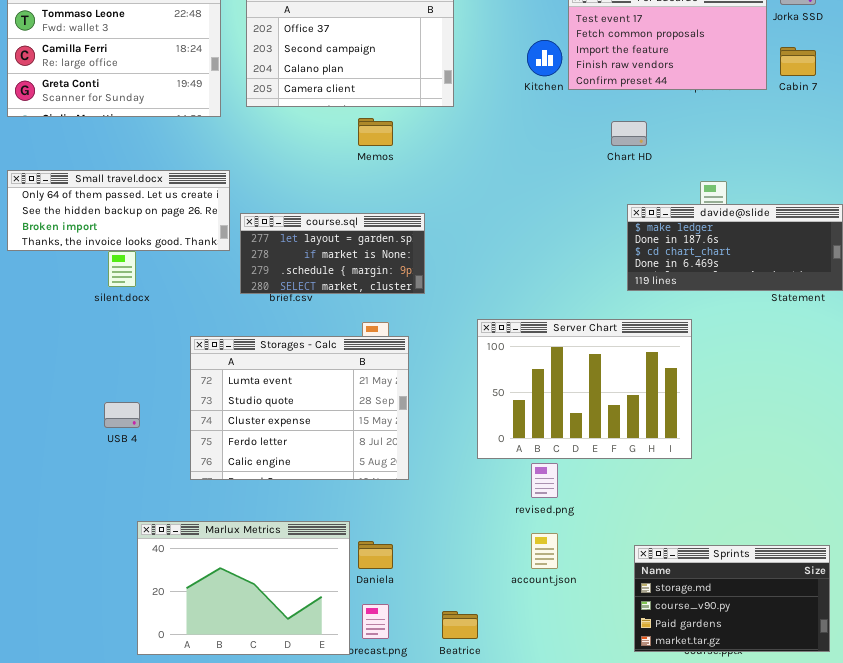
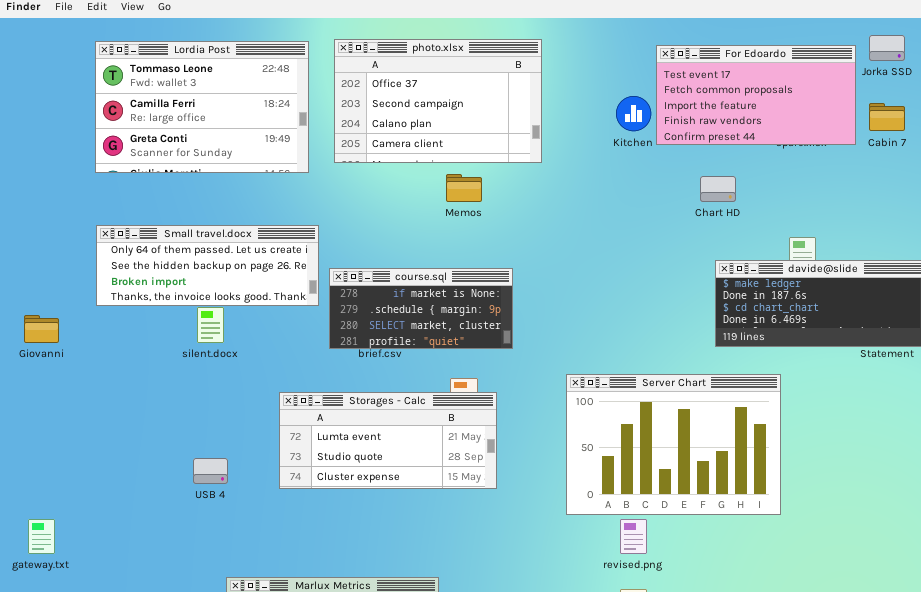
course.sql: [240,213,425,294] -> [329,268,513,349], scrolled down 1 row
Storages - Calc: [190,336,409,480] -> [279,392,497,489], resized

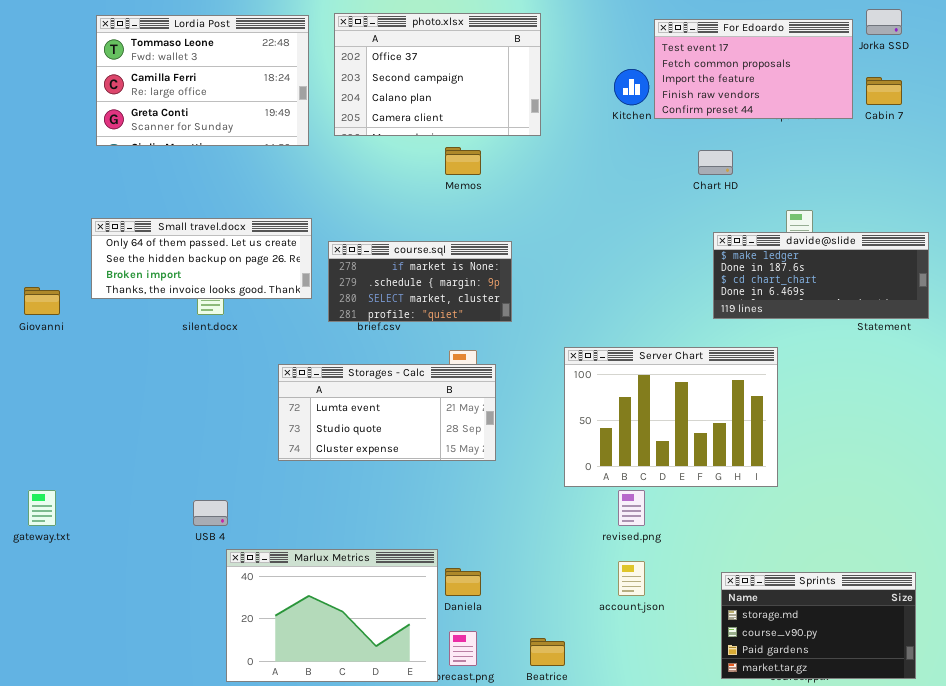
Small travel.docx: [96,225,319,306] -> [91,218,312,299], moved
USB 4: [193,458,228,484] -> [193,500,228,526], moved

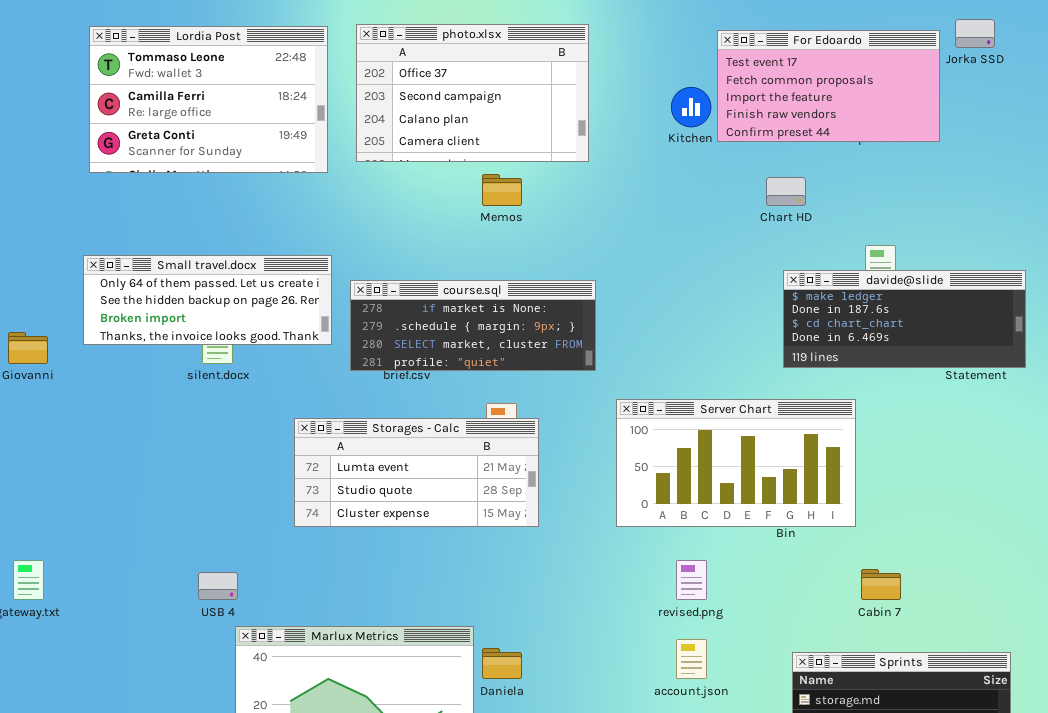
Cabin 7: [866,77,902,105] -> [861,569,901,600], moved
course.sql: [328,241,512,322] -> [350,280,596,371], resized
Server Chart: [564,347,778,487] -> [616,399,856,527], resized

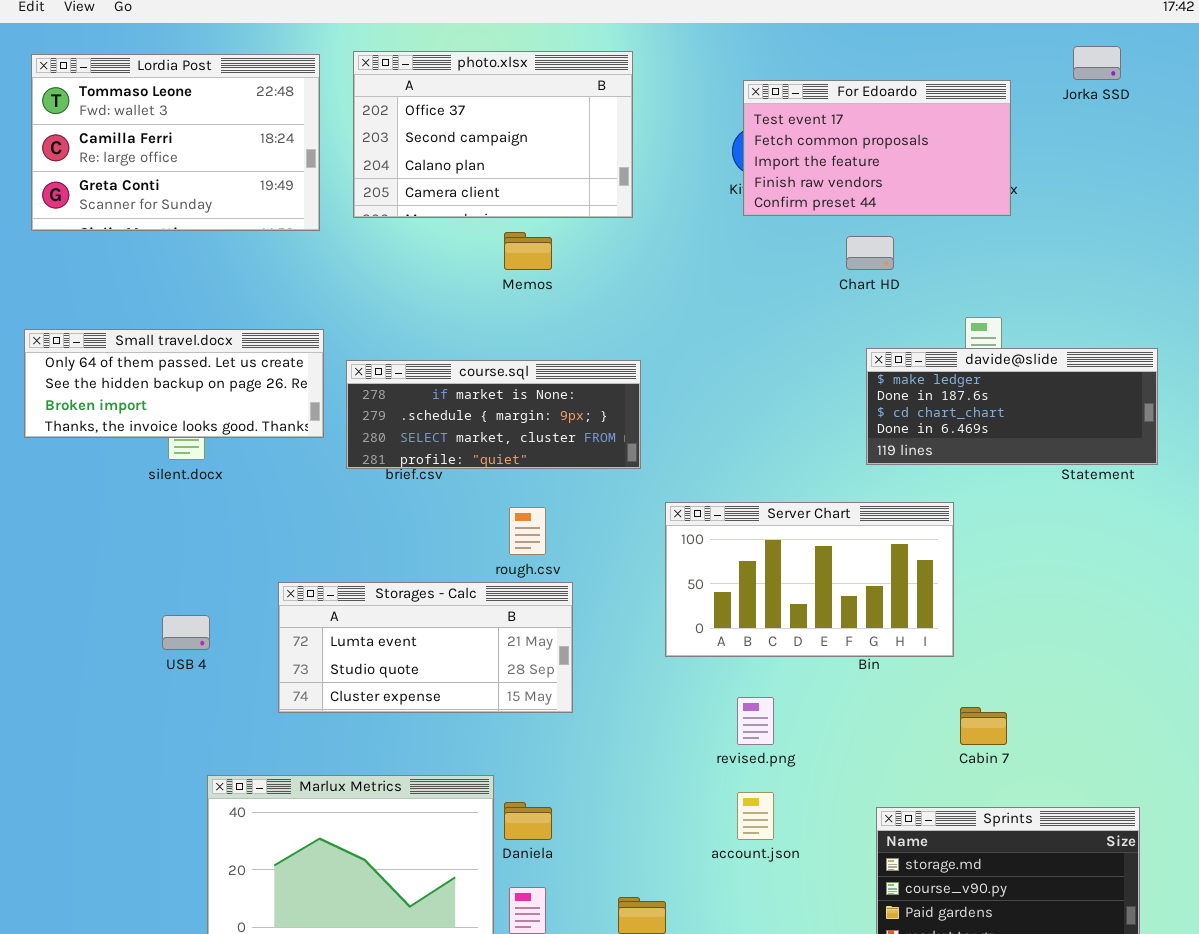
For Edoardo: [717,30,940,142] -> [743,80,1011,216], moved
Storages - Calc: [294,418,539,527] -> [278,582,573,713], moved
USB 4: [198,572,238,600] -> [162,615,210,650], moved

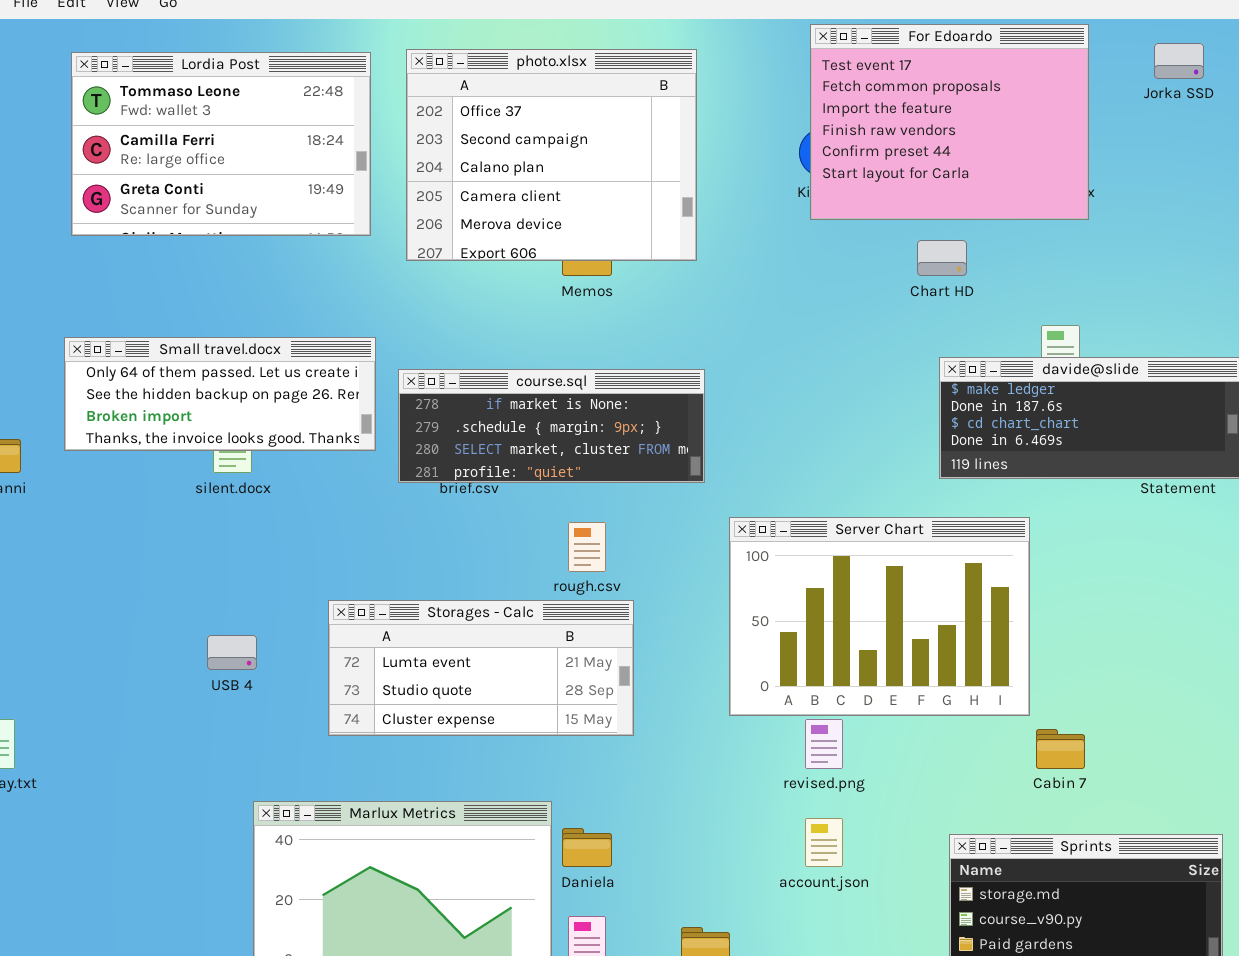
photo.xlsx: [353,51,633,218] -> [406,49,697,261], resized
For Edoardo: [743,80,1011,216] -> [810,24,1089,220], resized
Server Chart: [665,502,954,657] -> [729,517,1030,716], resized

